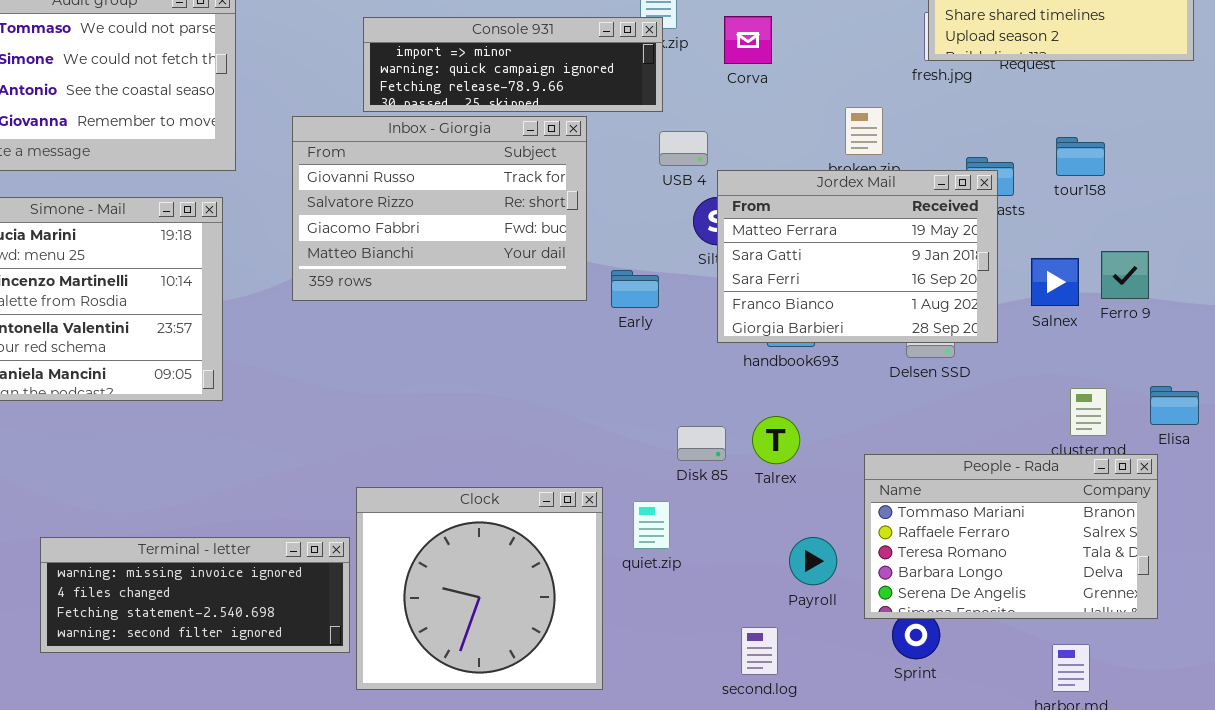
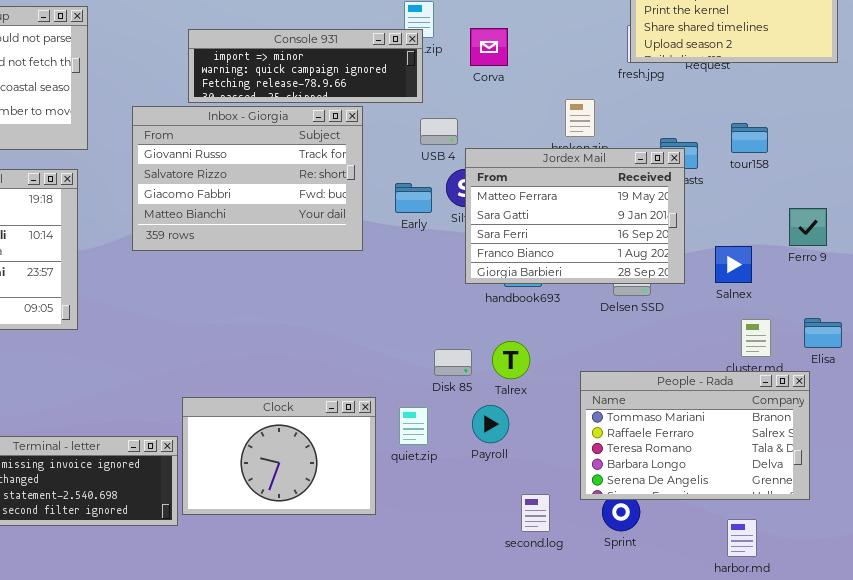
Ferro 9: [1101,251,1149,299] -> [789,208,827,246], moved
Salnex: [1031,258,1079,306] -> [715,246,752,283], moved
Early: [611,270,659,308] -> [395,183,432,213], moved
Clock: [356,487,603,690] -> [182,397,376,515], resized
Payroll: [789,537,837,585] -> [472,405,509,443], moved
second.log: [741,627,778,675] -> [521,494,550,532], moved

